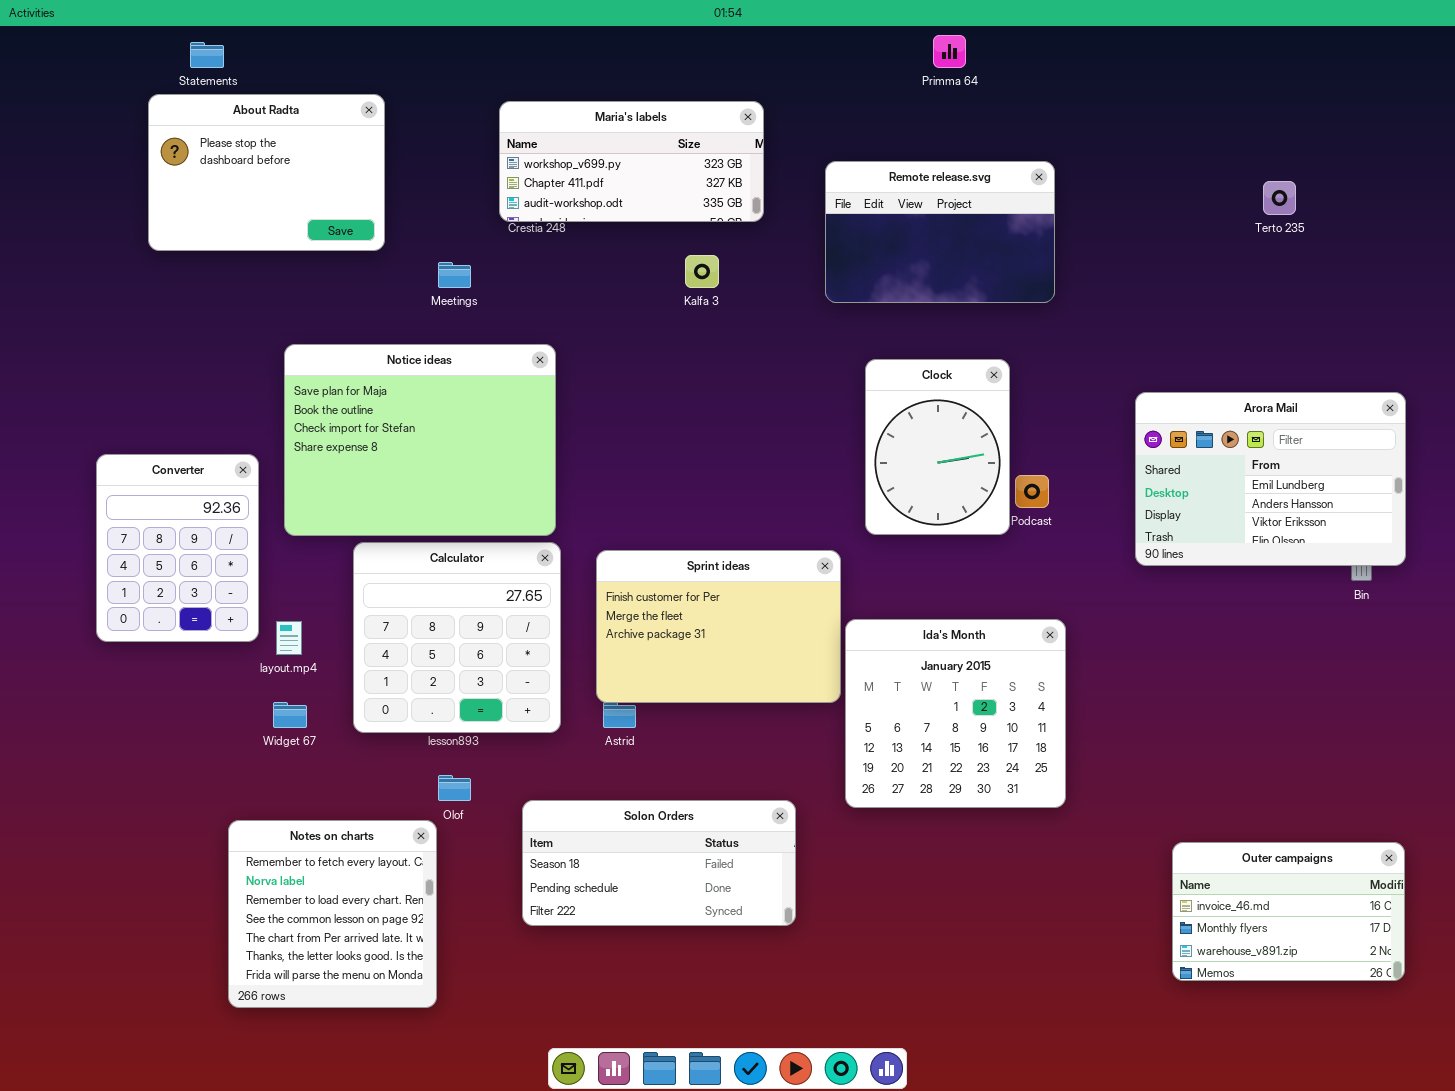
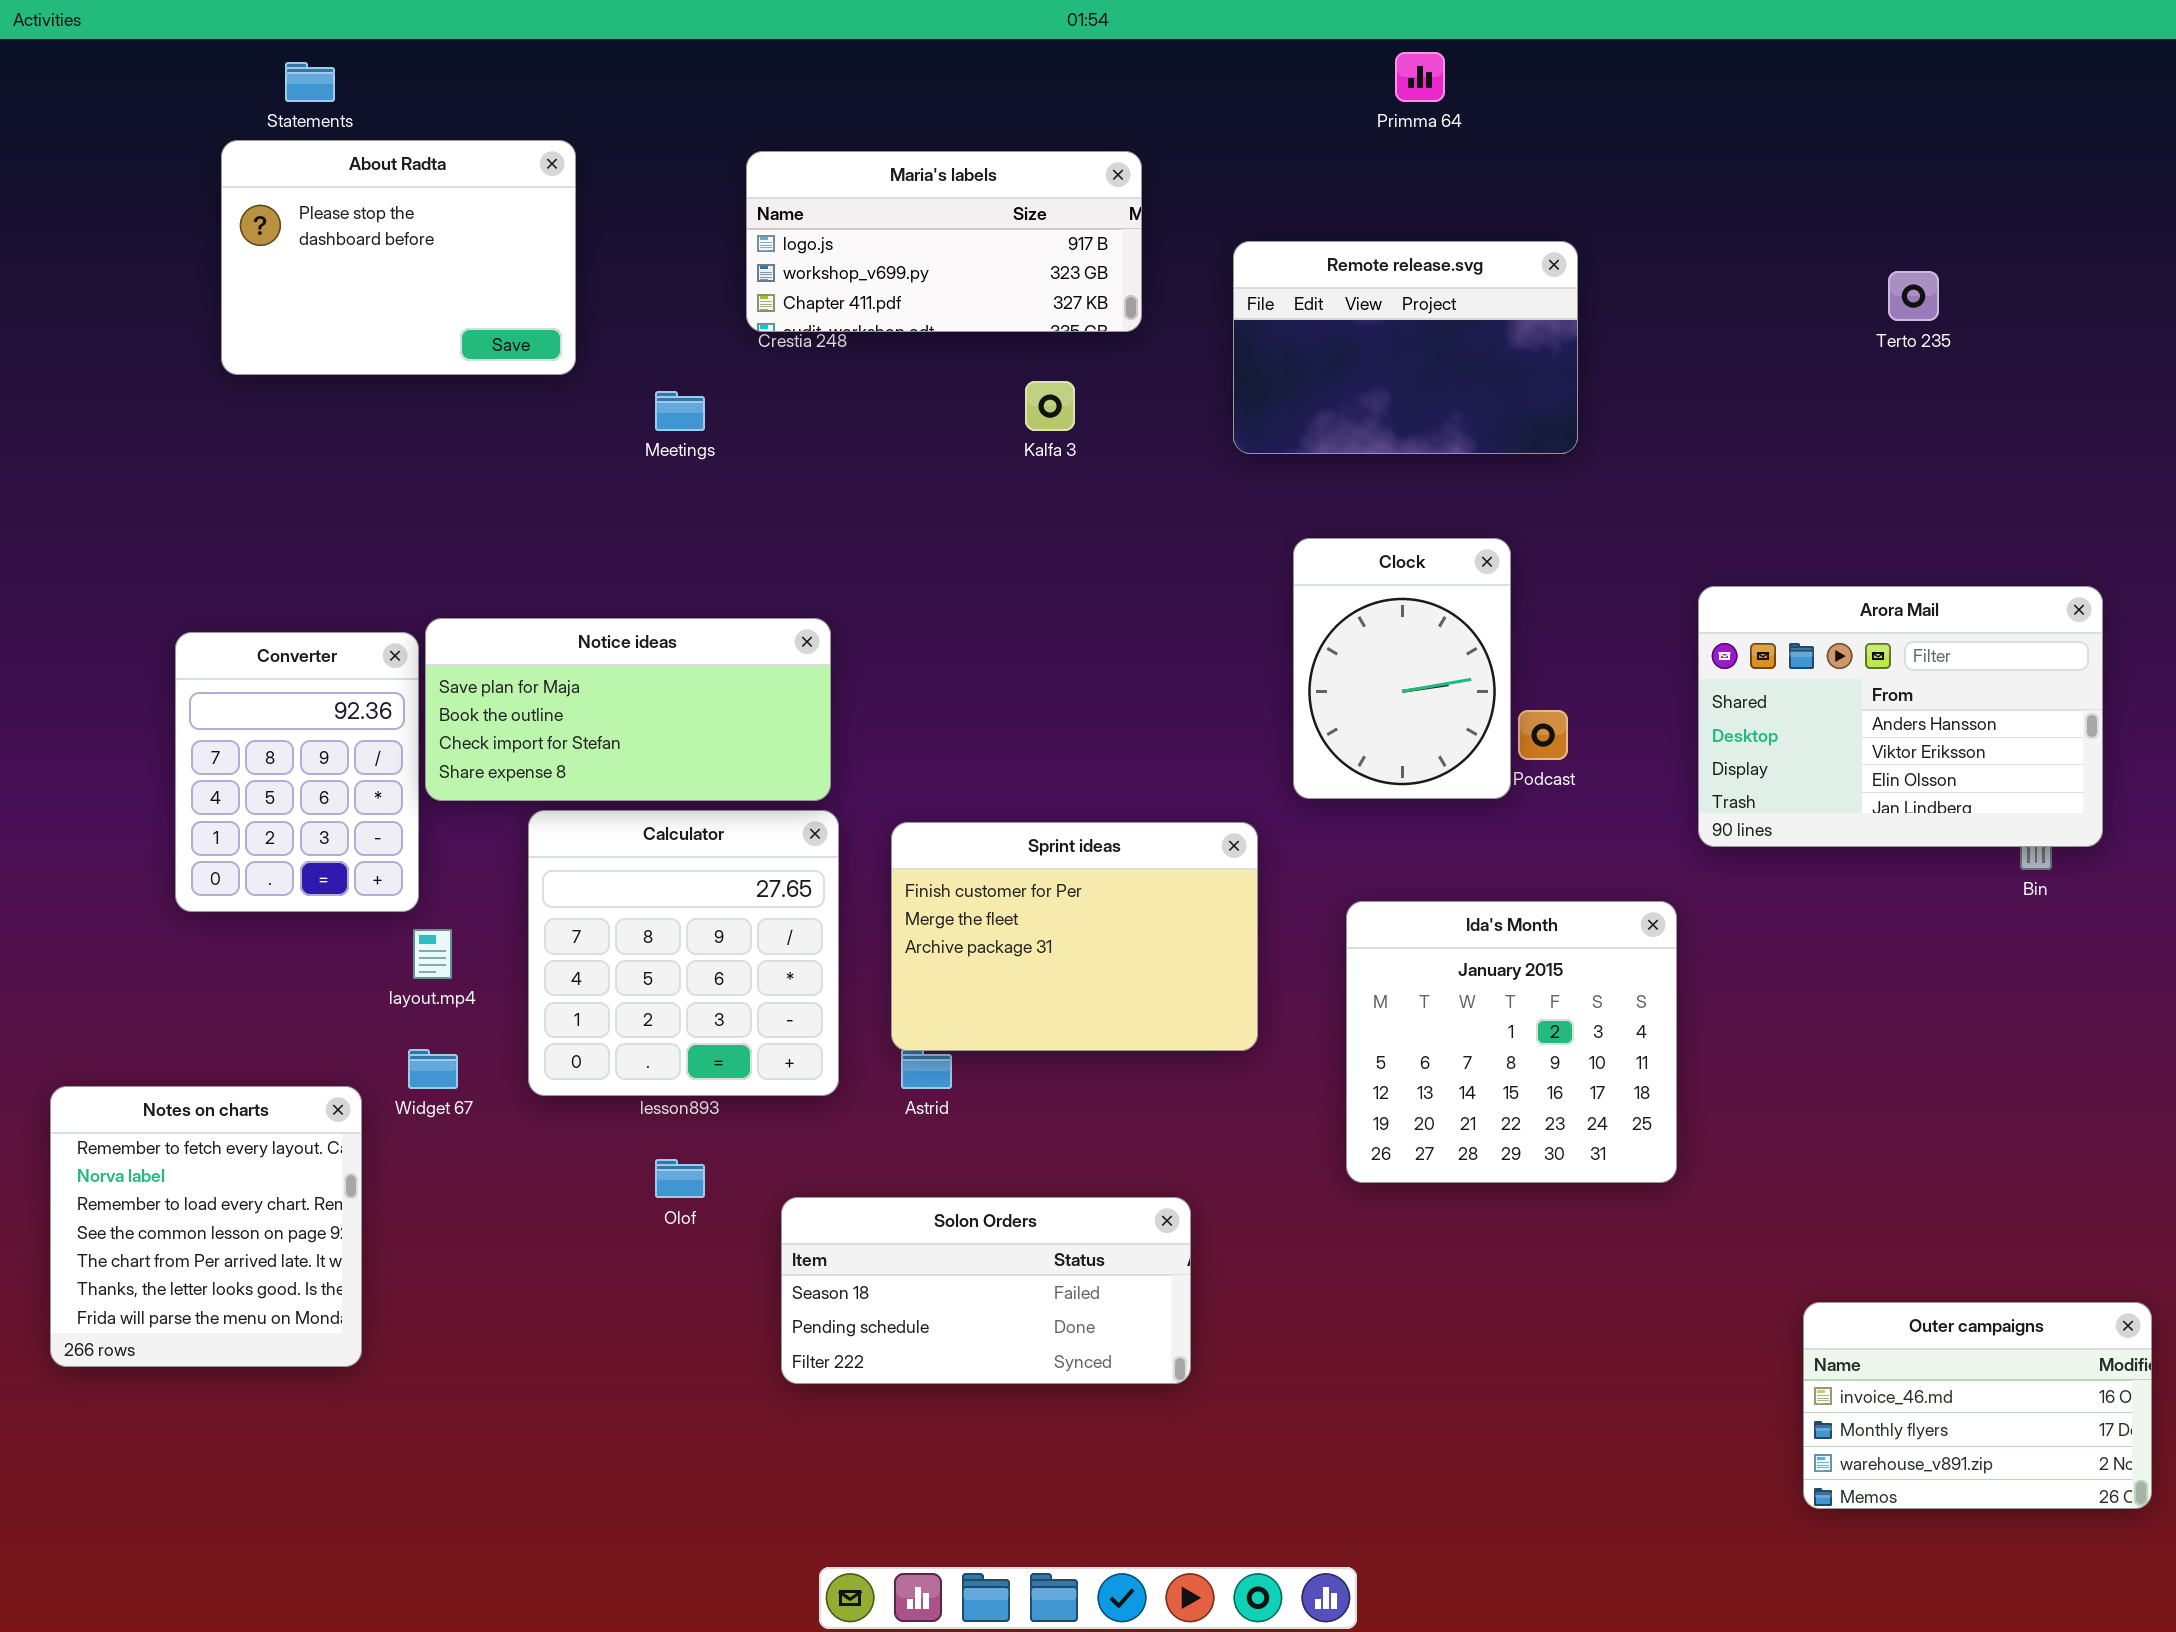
Maria's labels: [499,101,764,222] -> [746,151,1142,332], scrolled up 1 row
Notice ideas: [284,344,556,536] -> [425,618,831,801], resized
Arora Mail: [1135,392,1406,566] -> [1698,586,2103,847], scrolled down 1 row
Converter: [96,454,259,642] -> [175,632,419,912], moved
Ida's Month: [845,619,1066,808] -> [1346,901,1677,1183], moved
Notes on charts: [228,820,437,1008] -> [50,1086,362,1367], moved
Outer campaigns: [1172,842,1405,981] -> [1803,1302,2152,1509], moved

